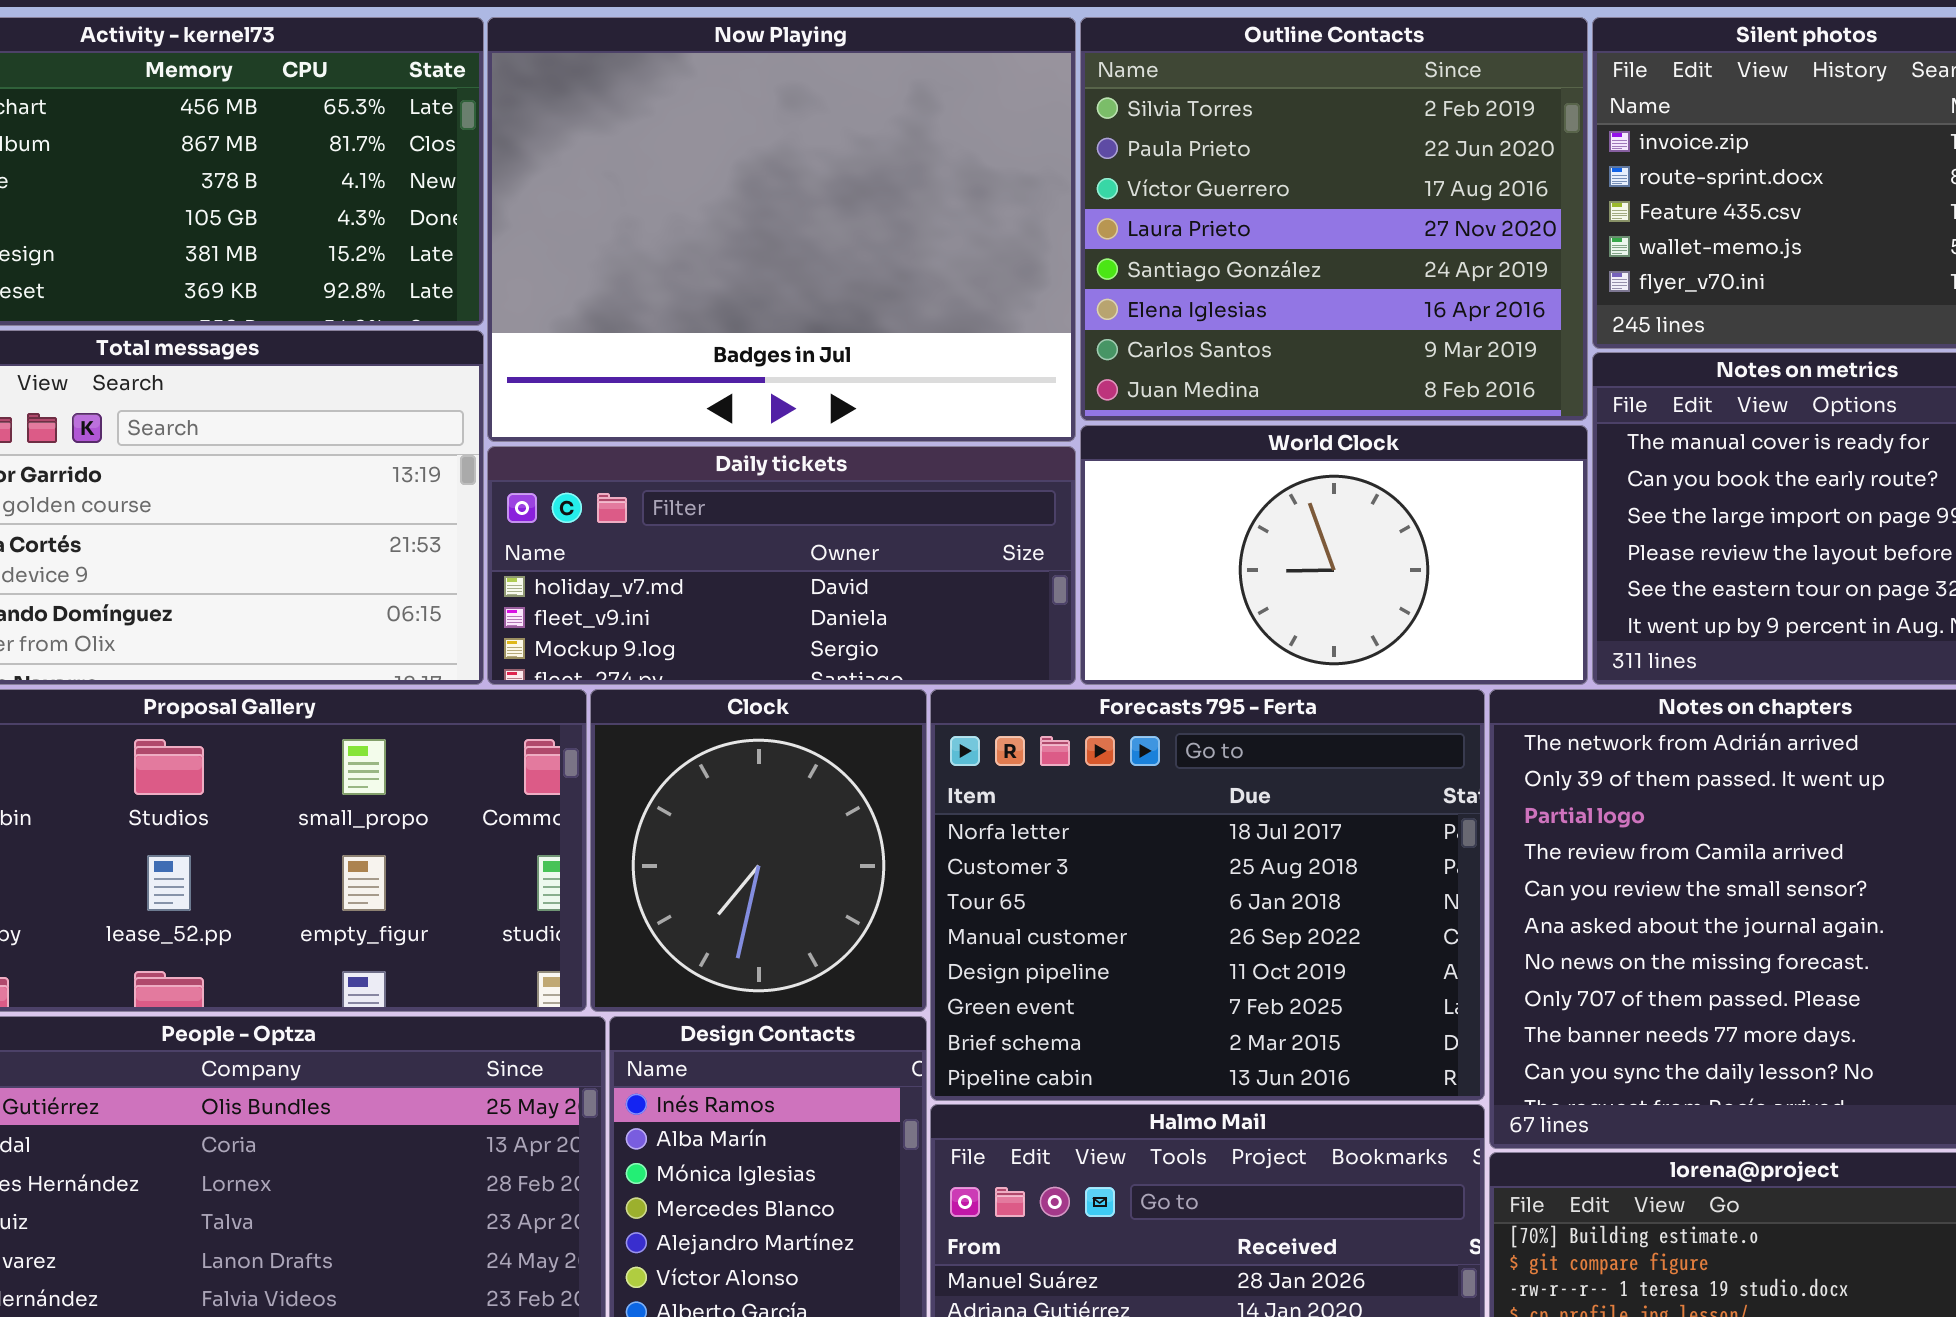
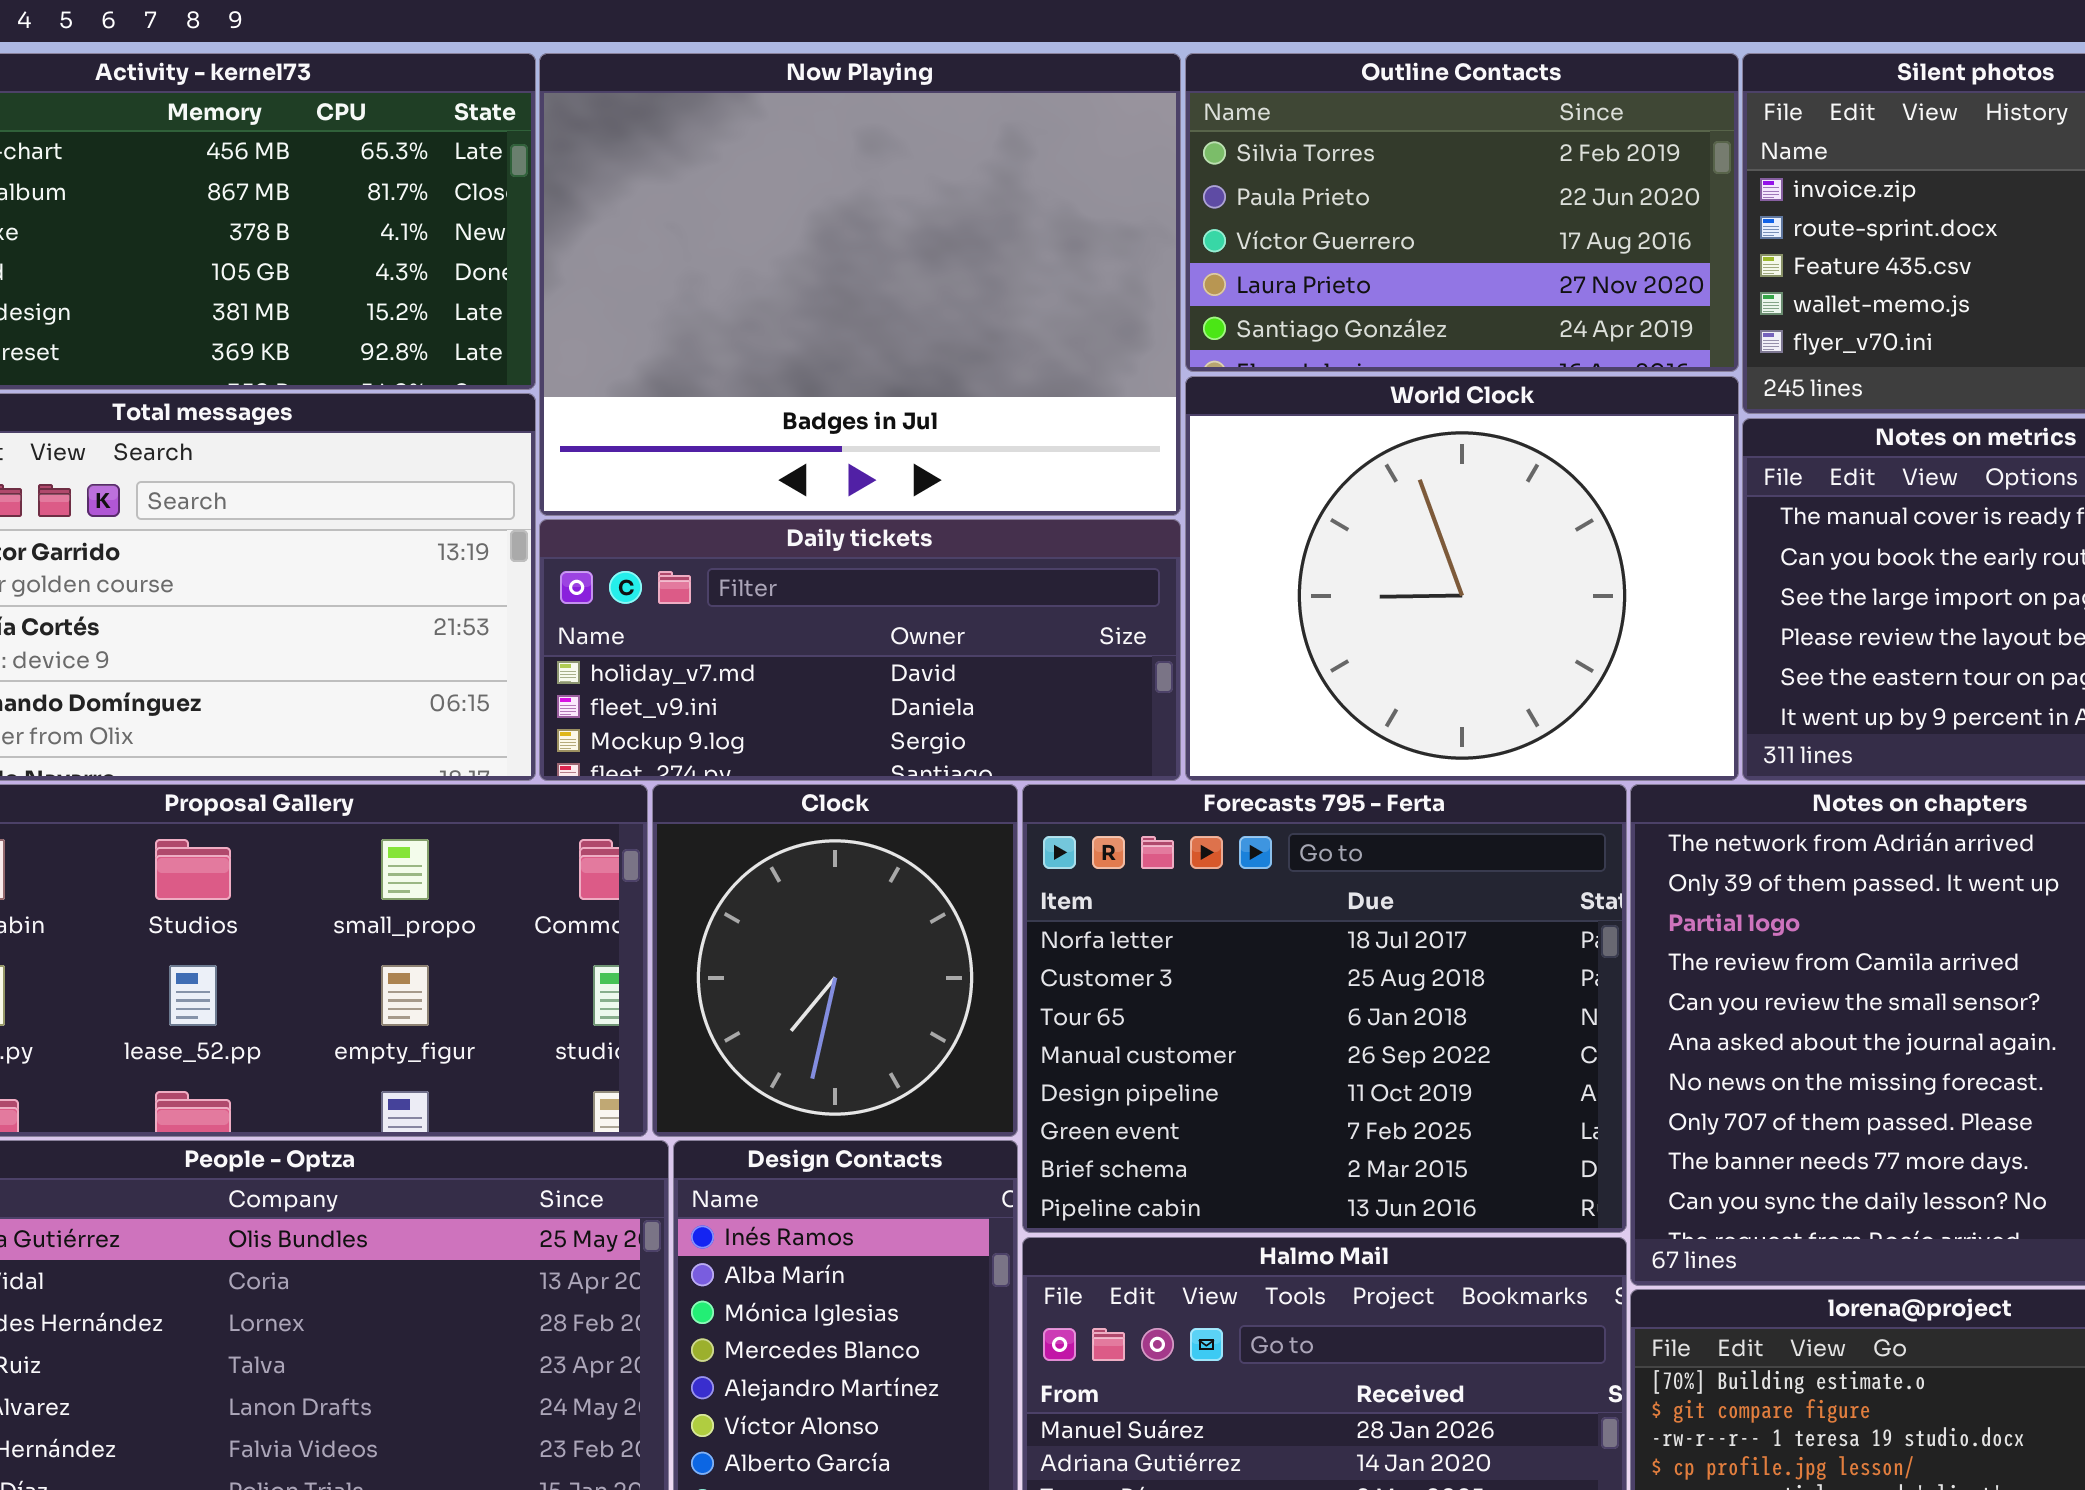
Outline Contacts: [1080,17,1588,421] -> [1185,53,1739,372], resized
World Clock: [1080,425,1588,685] -> [1185,376,1739,781], resized

